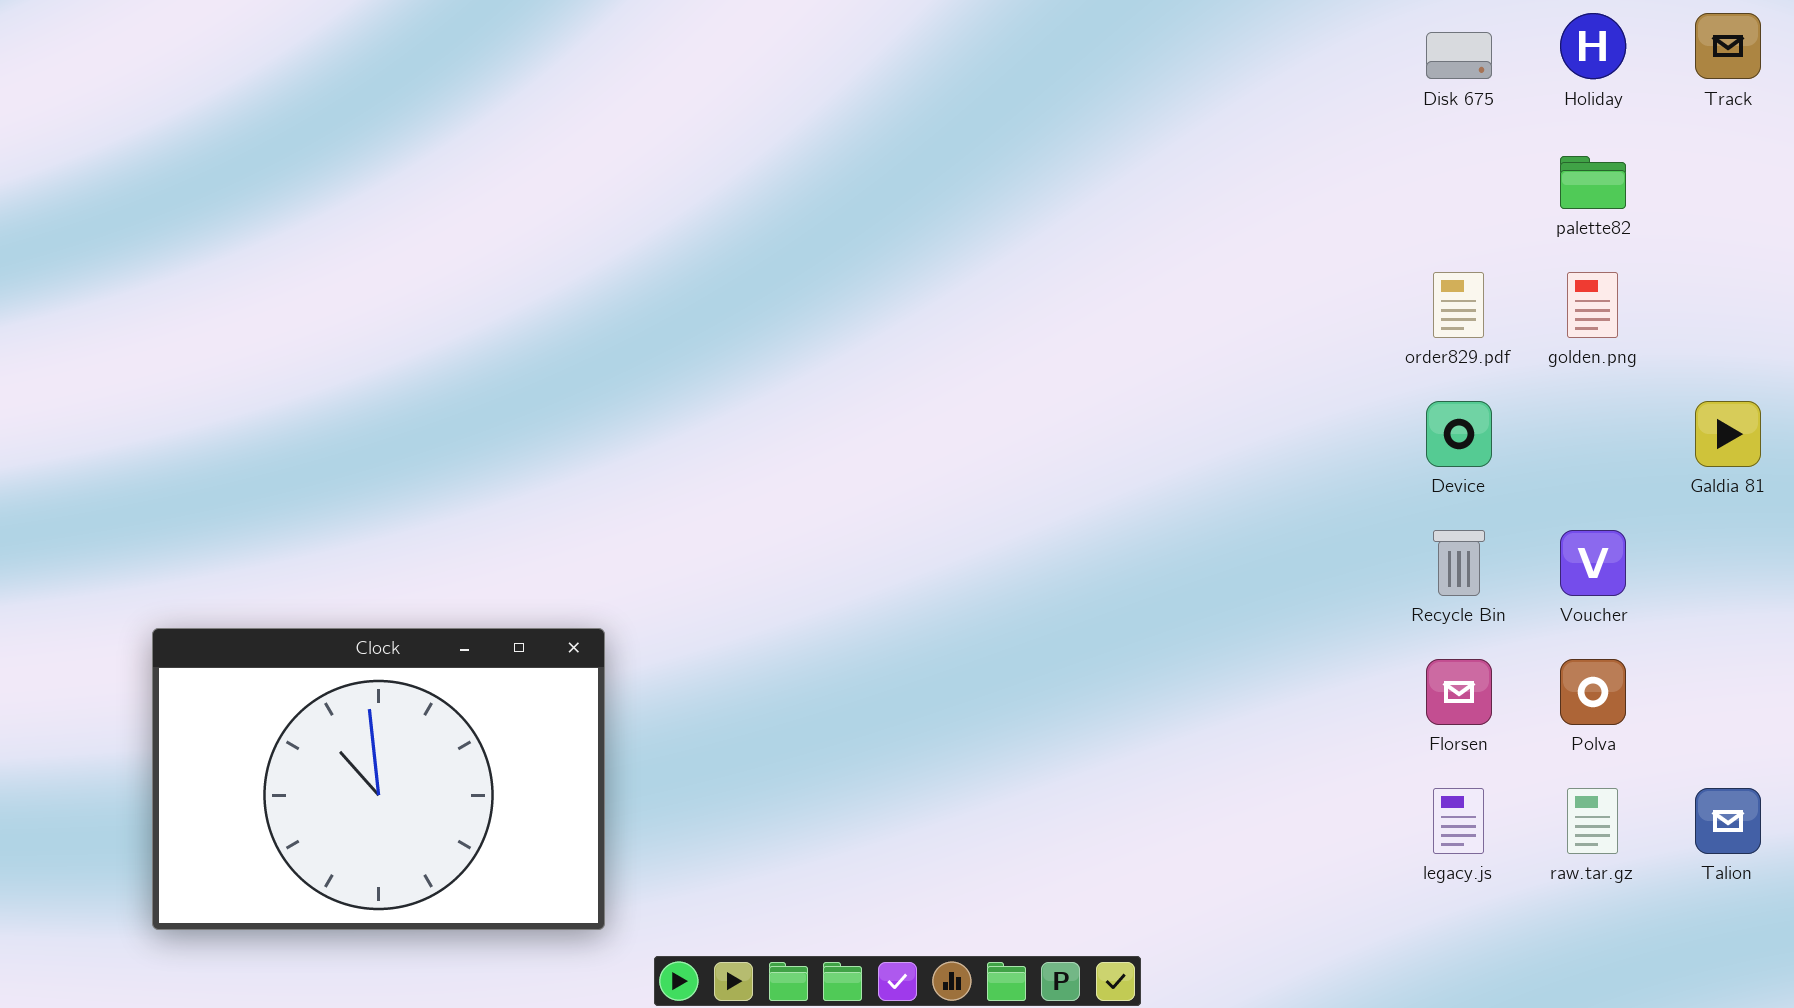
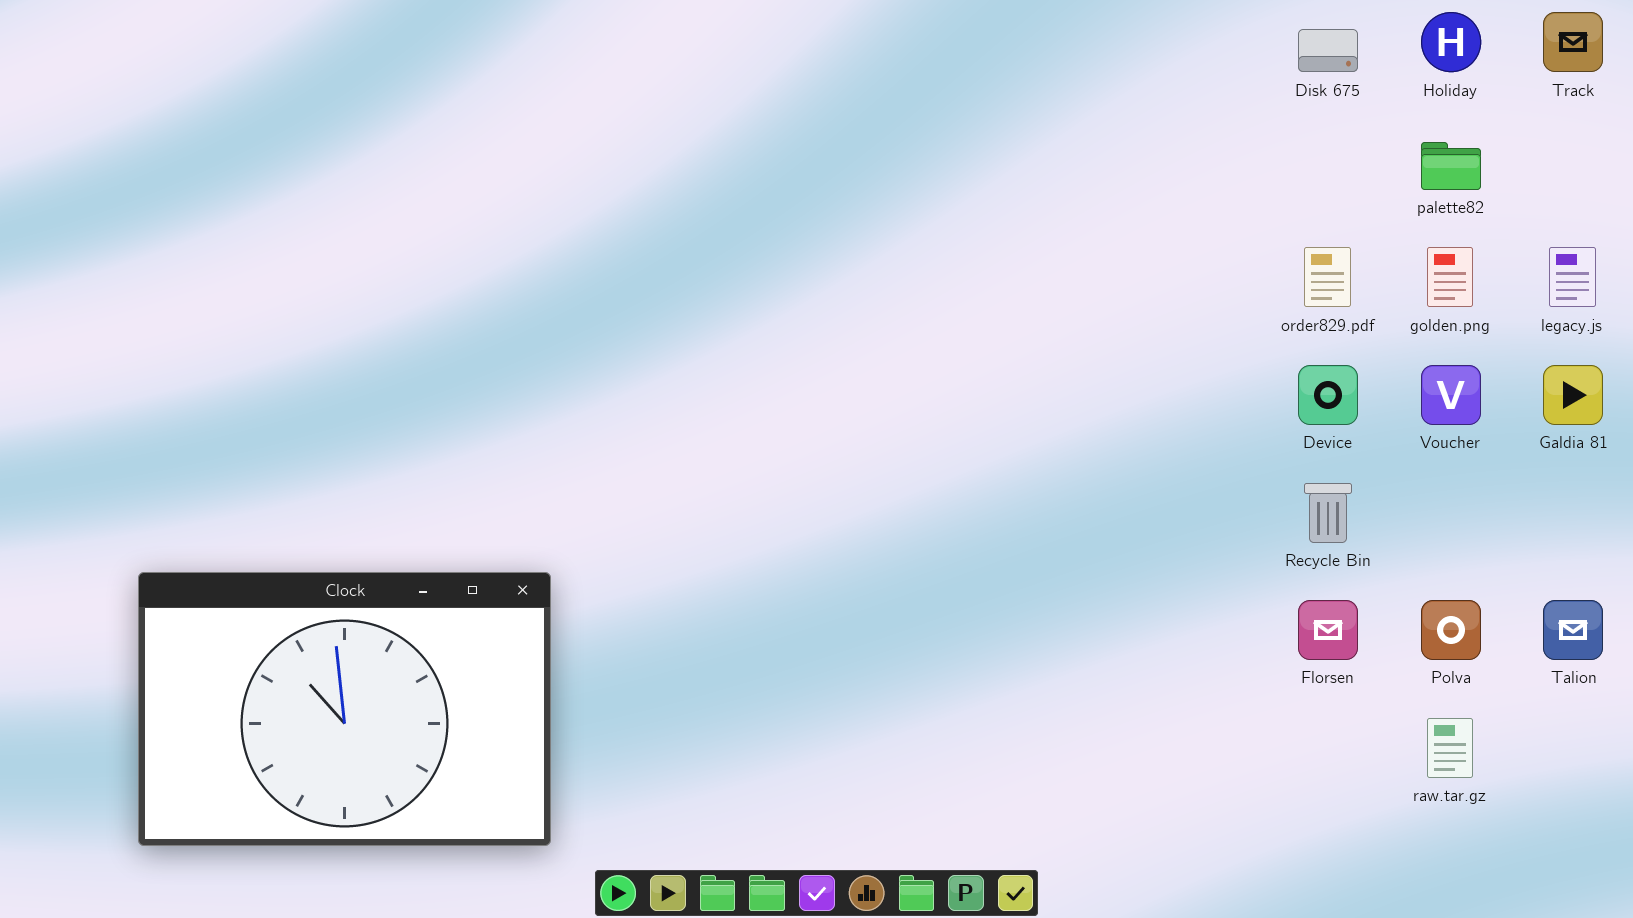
Voucher: [1560,530,1626,596] -> [1421,365,1481,425], moved
legacy.js: [1433,788,1484,854] -> [1549,247,1596,307], moved
Talion: [1695,788,1761,854] -> [1543,600,1603,660], moved

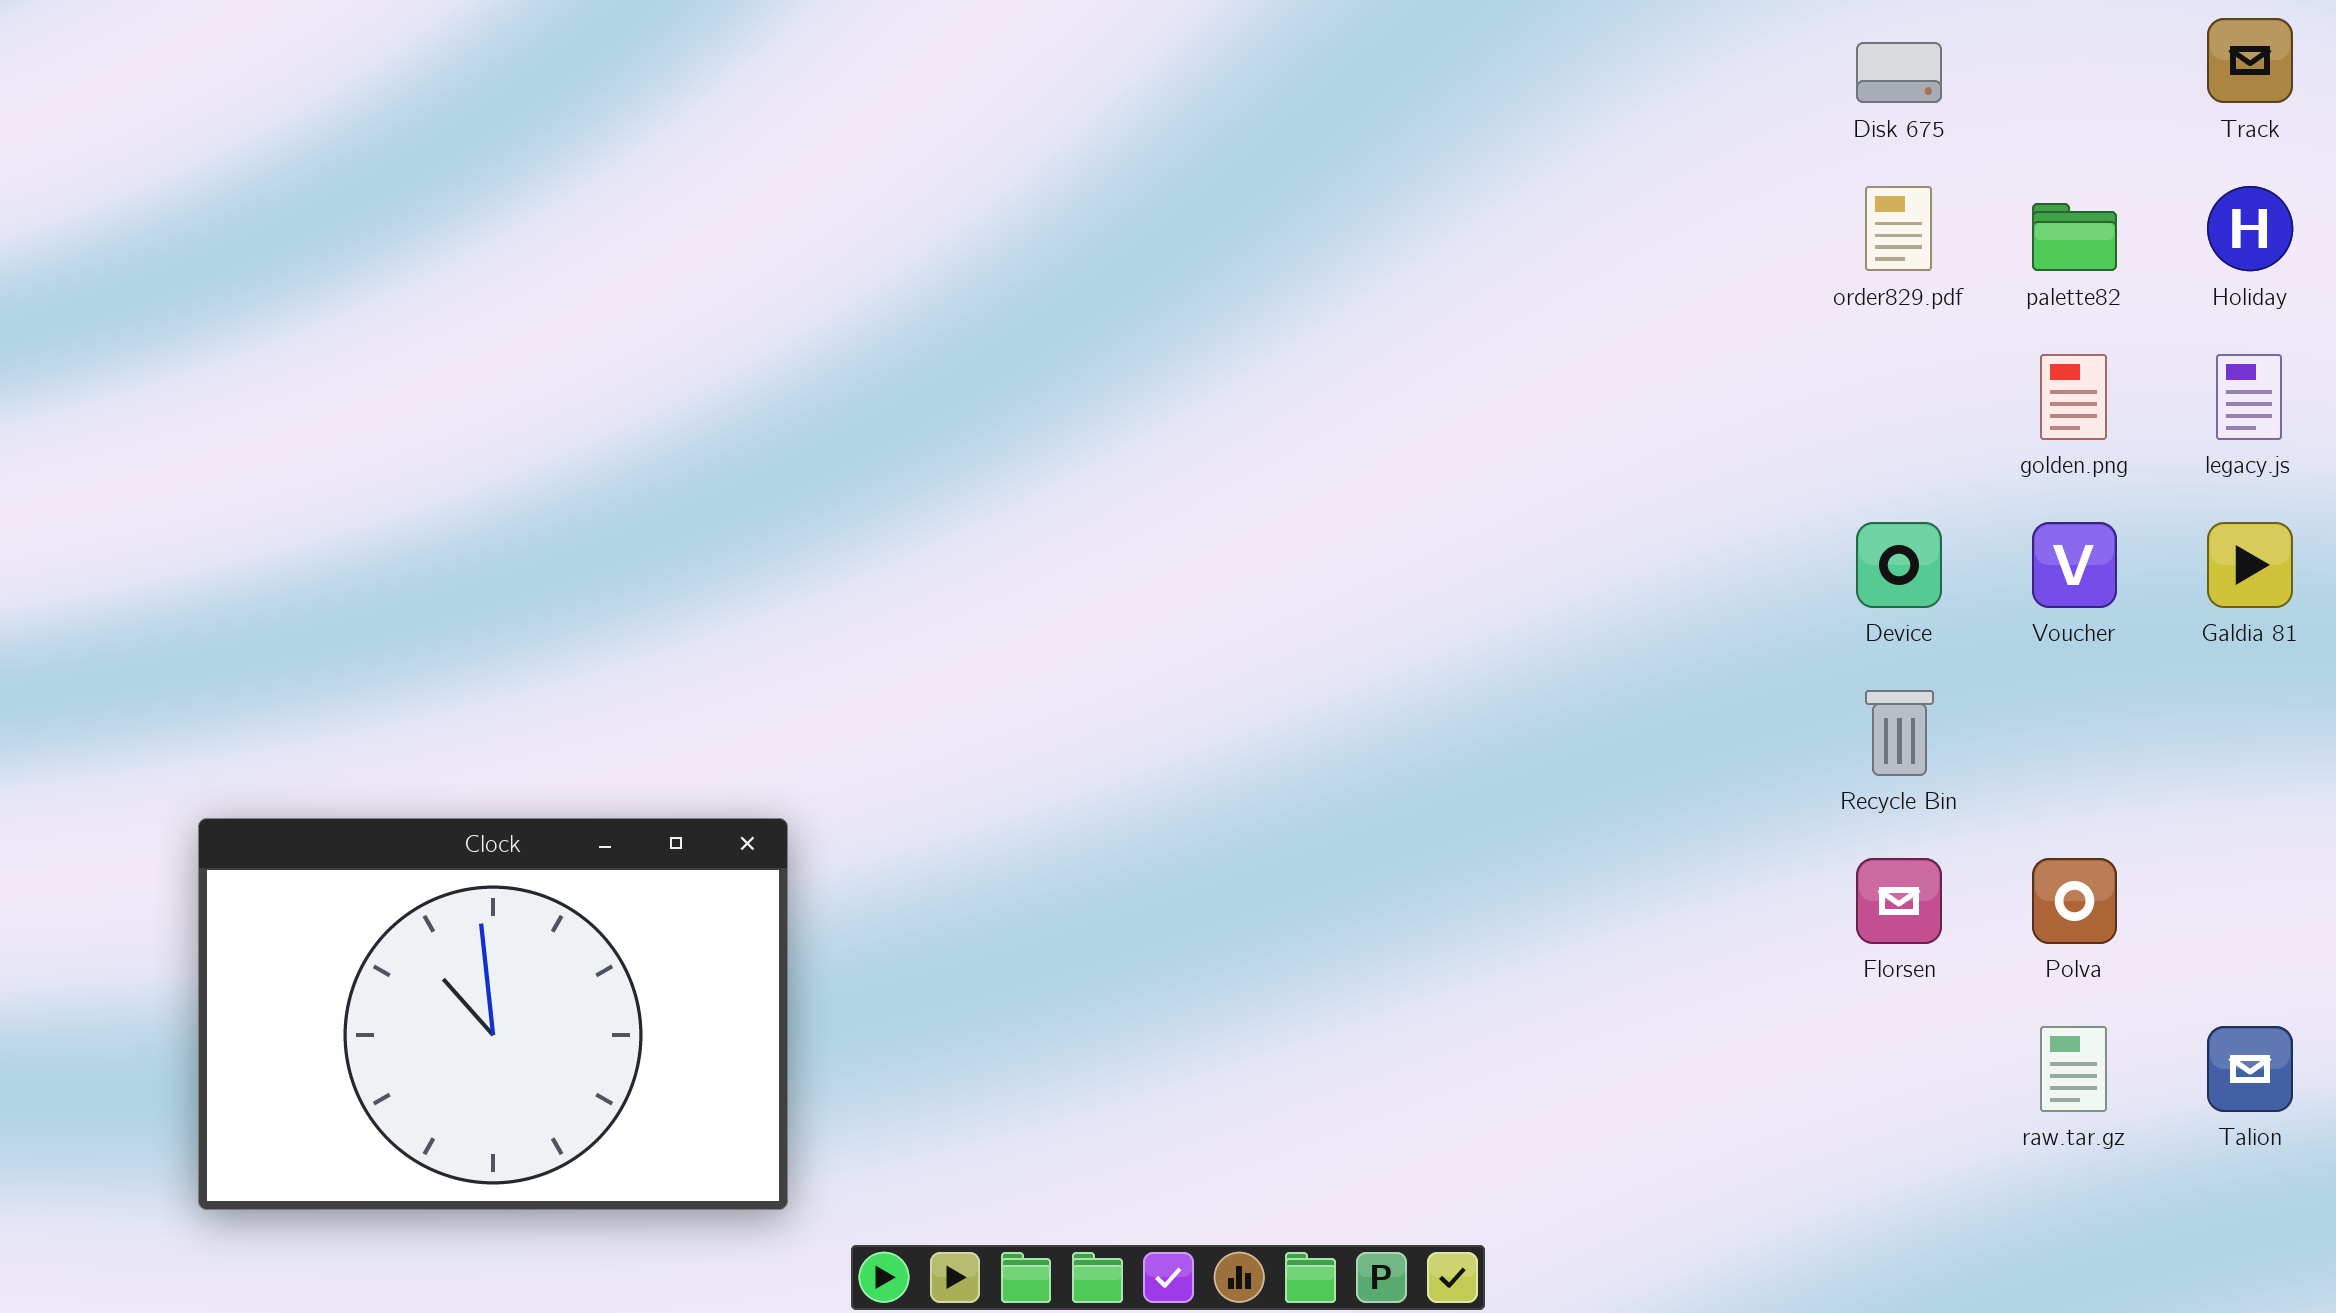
Holiday: [1421,12,1481,72] -> [2207,186,2293,271], moved
order829.pdf: [1304,247,1351,307] -> [1865,186,1932,271], moved
Talion: [1543,600,1603,660] -> [2207,1026,2293,1112], moved

